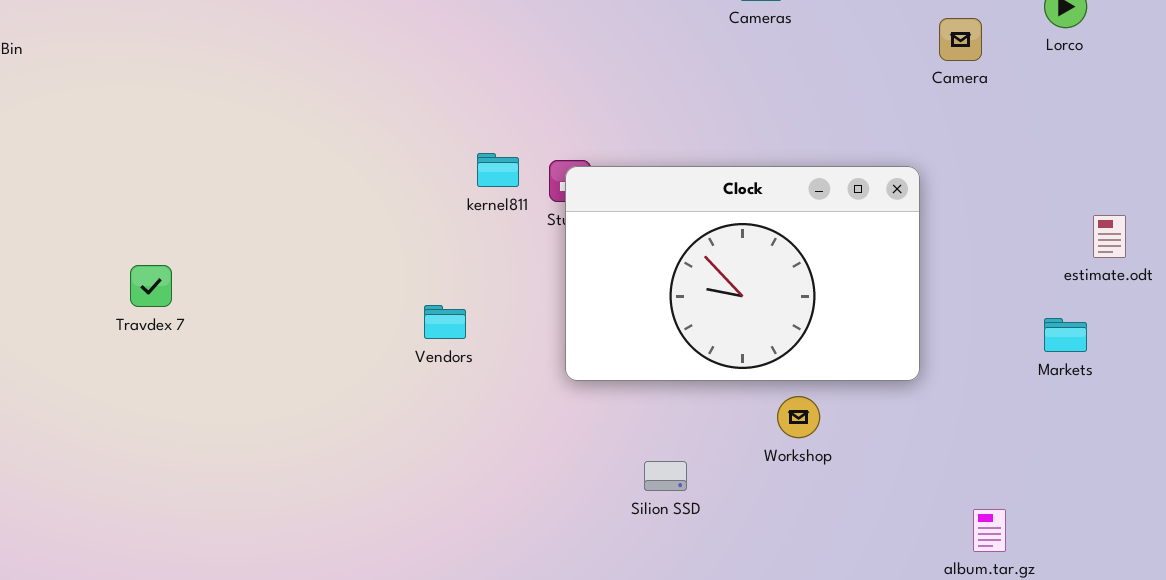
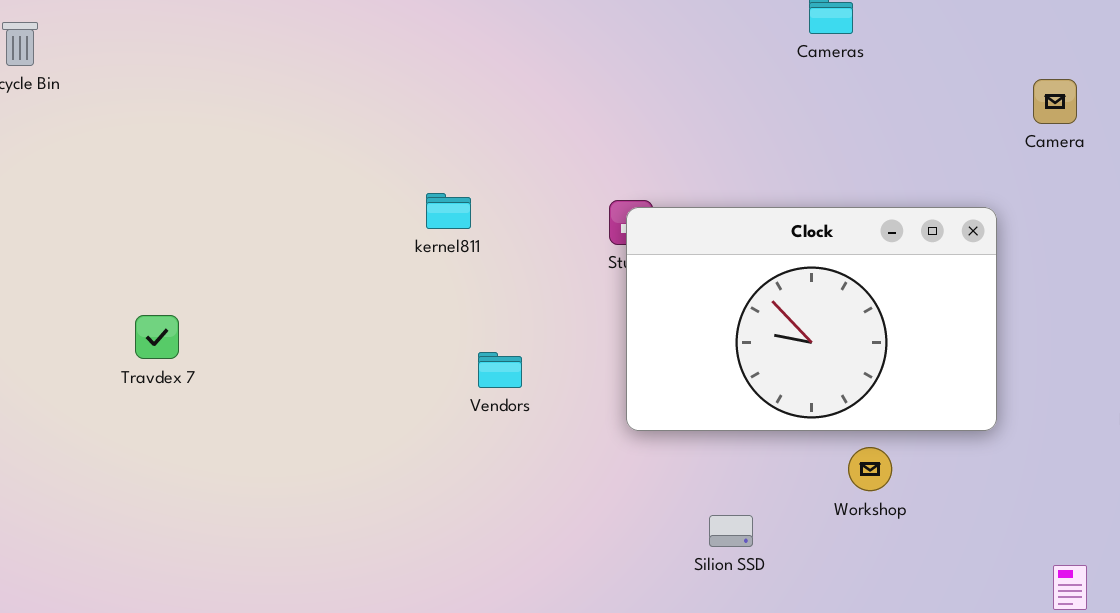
Camera: [939,18,982,61] -> [1033,79,1077,124], moved
kernel811: [477,153,519,187] -> [426,193,471,229], moved
Travdex 7: [130,265,172,307] -> [135,315,179,359], moved

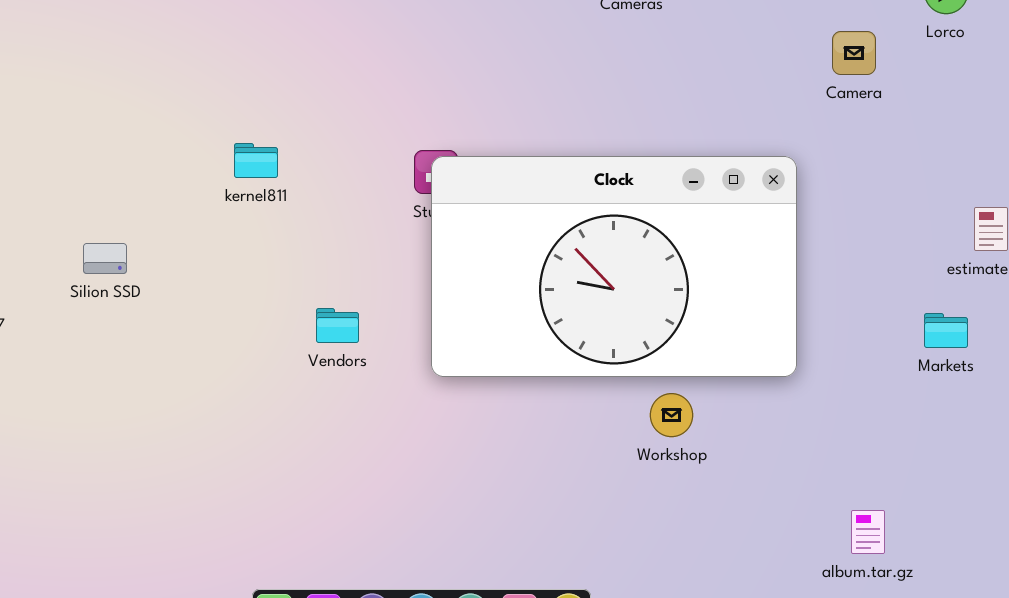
Vendors: [478,352,522,388] -> [316,308,359,343], moved
Silion SSD: [709,515,753,547] -> [83,243,127,274], moved

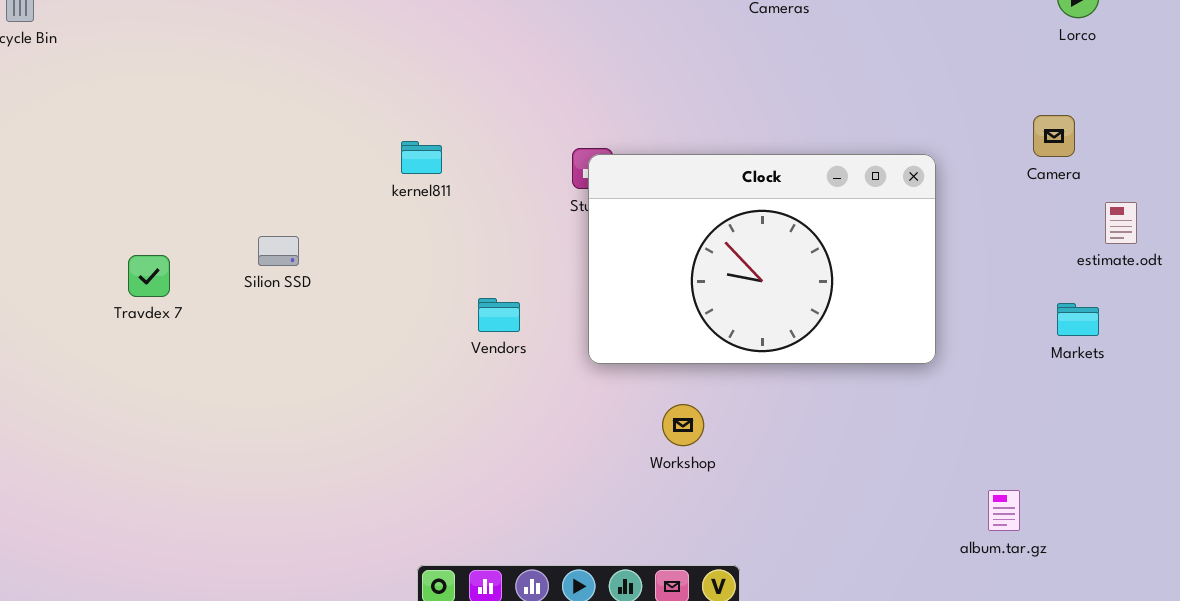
Camera: [832,31,876,75] -> [1033,115,1075,157], moved
Workshop: [650,393,693,437] -> [662,404,704,446], moved

